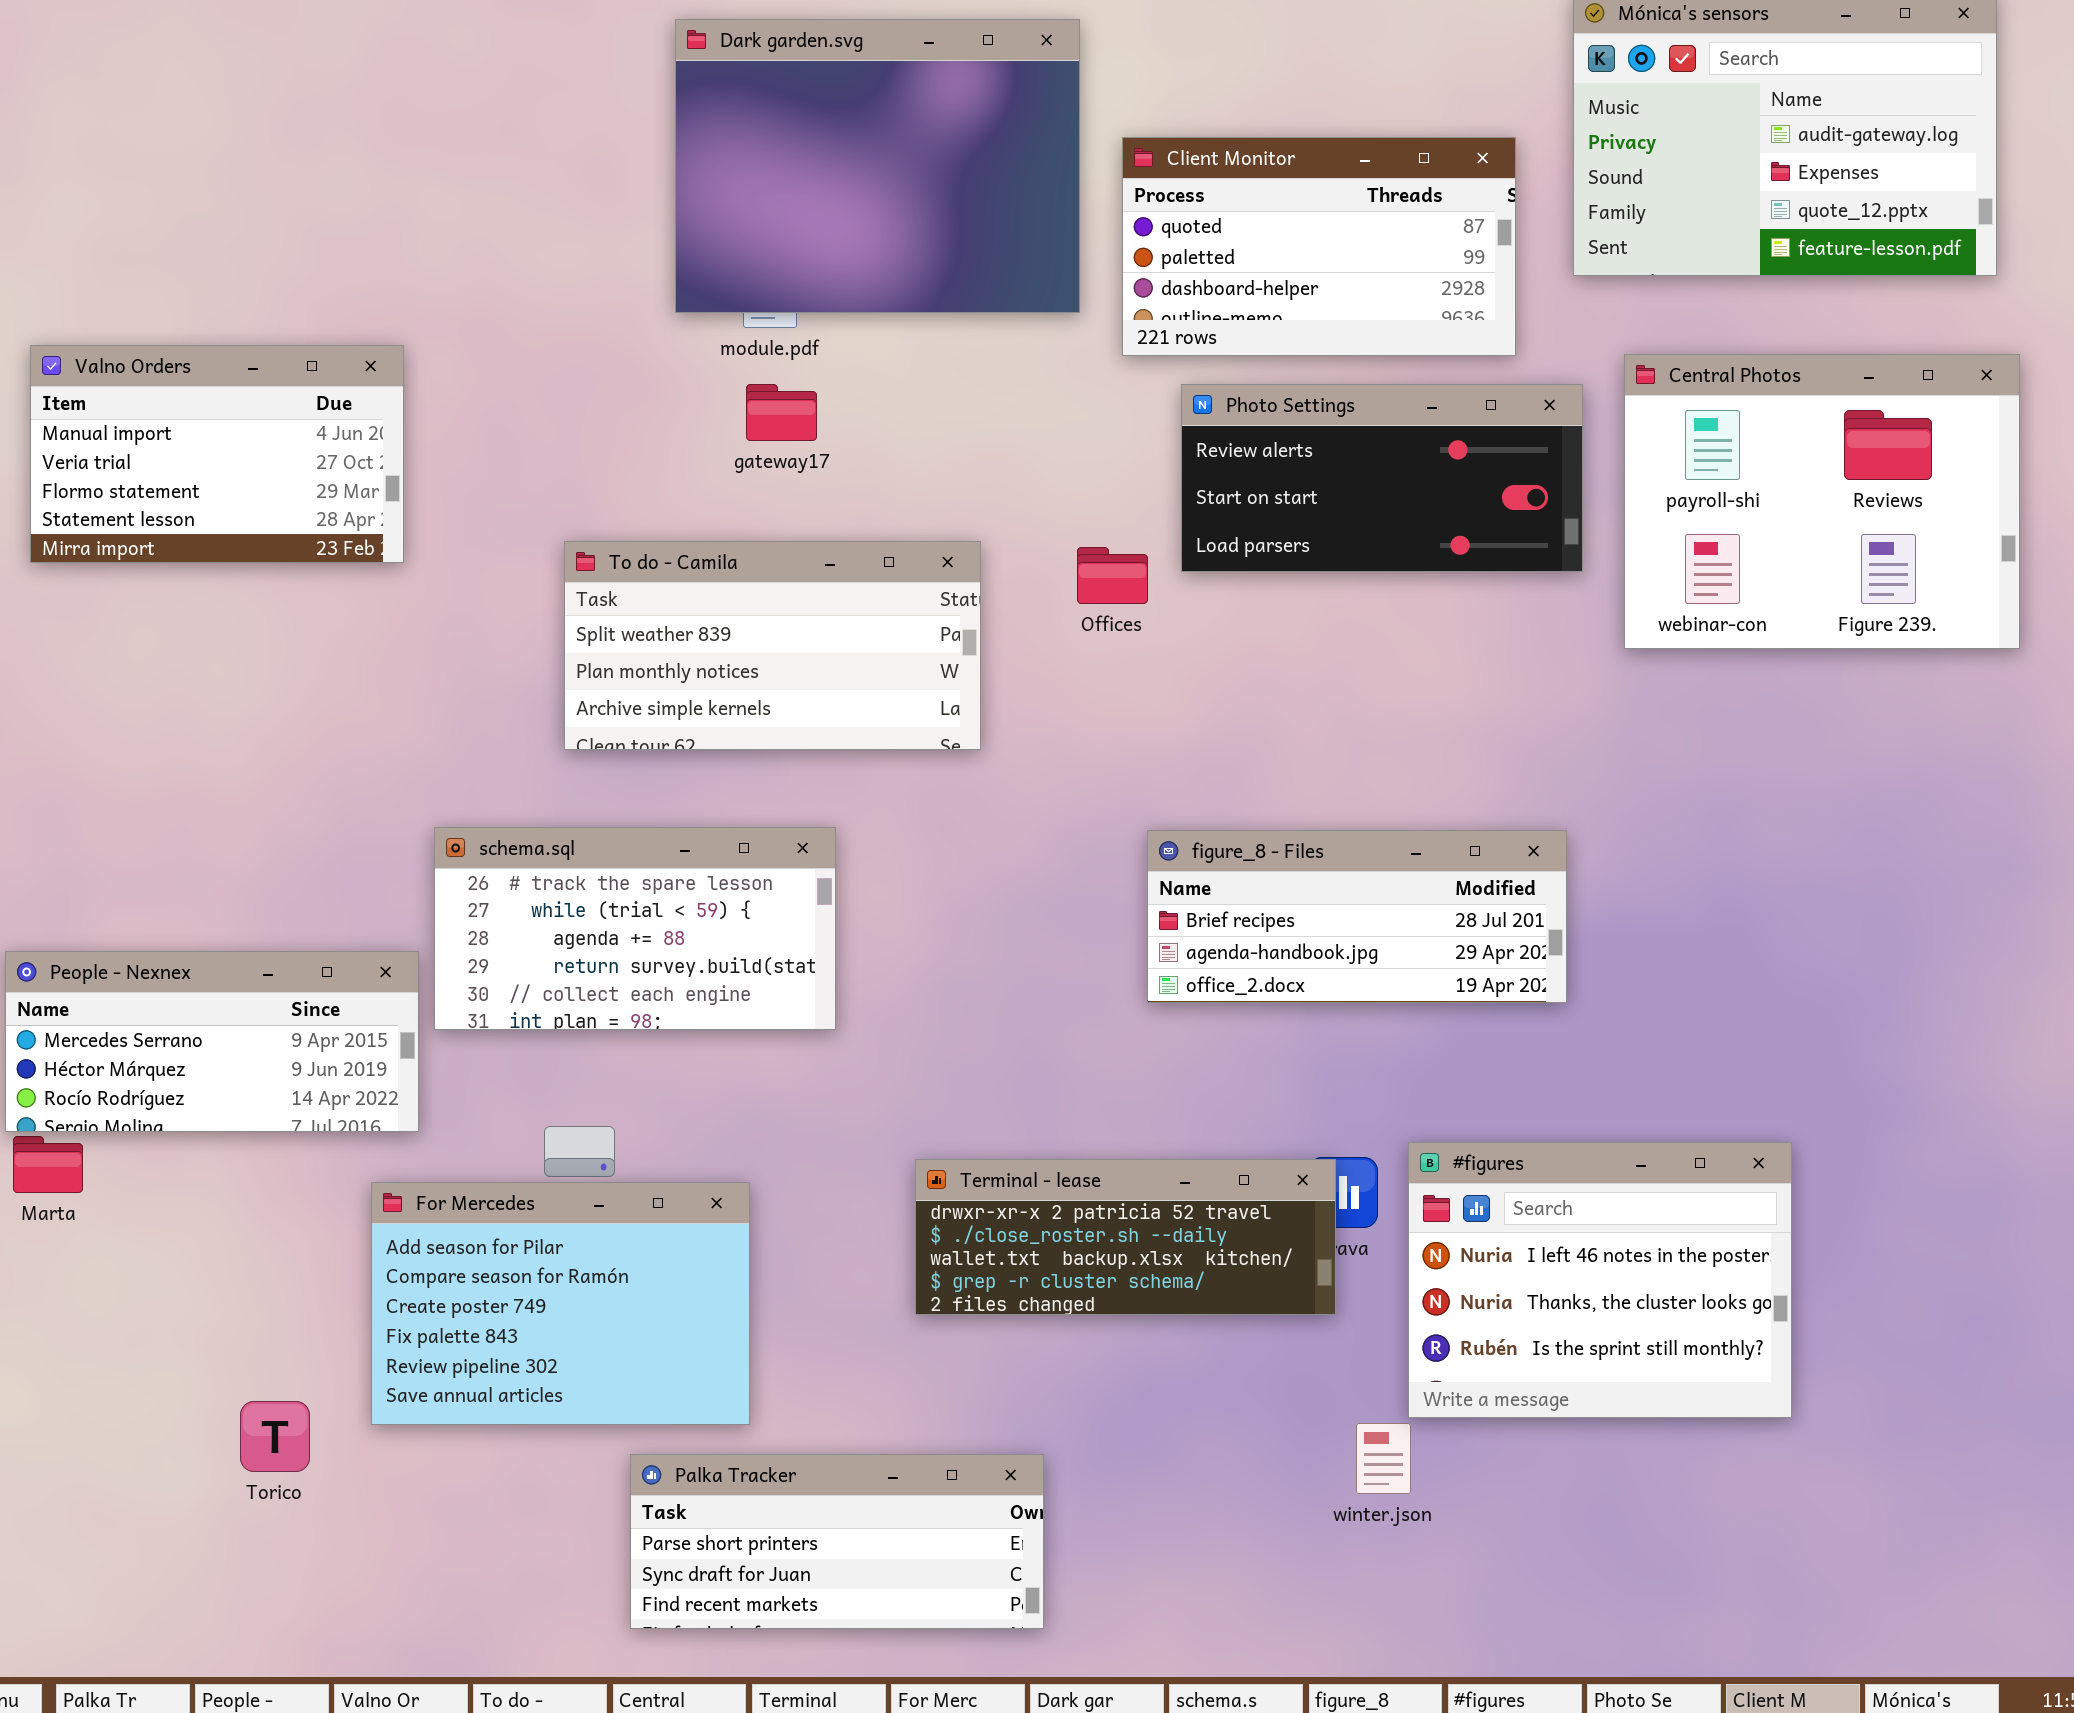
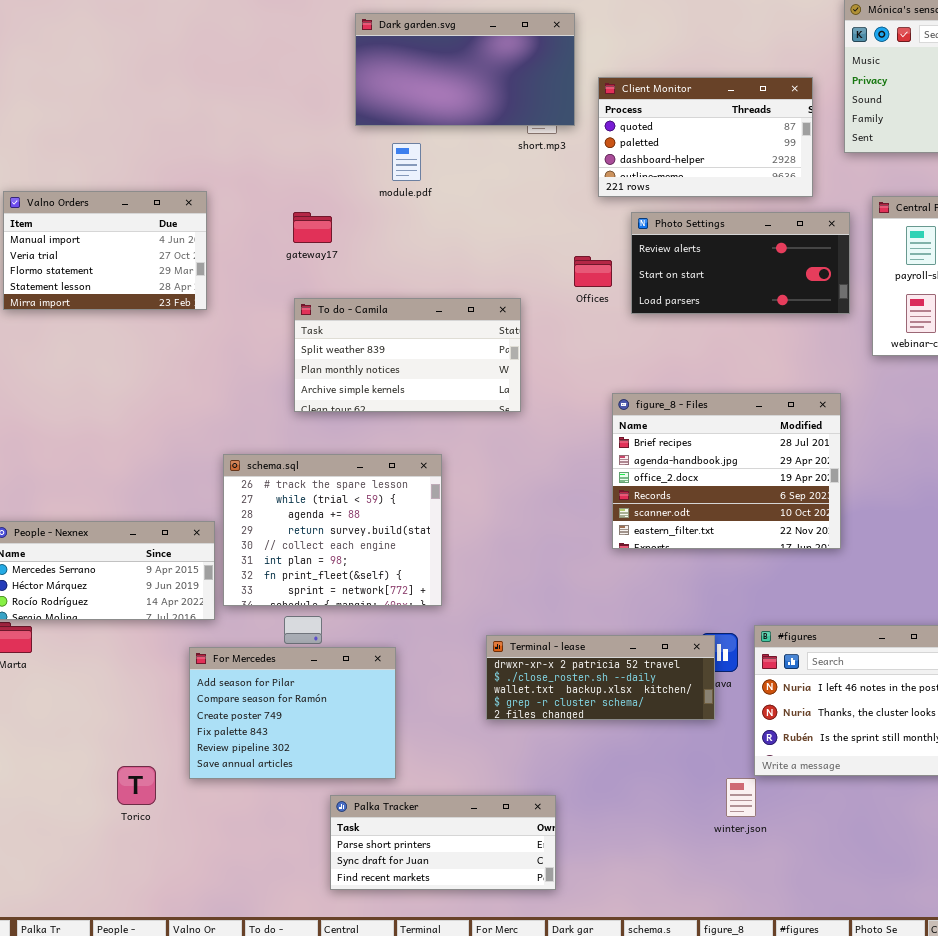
Dark garden.svg: [675,19,1080,313] -> [355,13,575,126], resized
gateway17: [746,384,817,441] -> [293,212,332,243], moved
Offices: [1077,547,1148,604] -> [574,256,612,287], moved
schema.sql: [434,827,836,1030] -> [223,454,442,606], resized
figure_8 - Files: [1147,830,1567,1003] -> [612,393,841,549], resized

